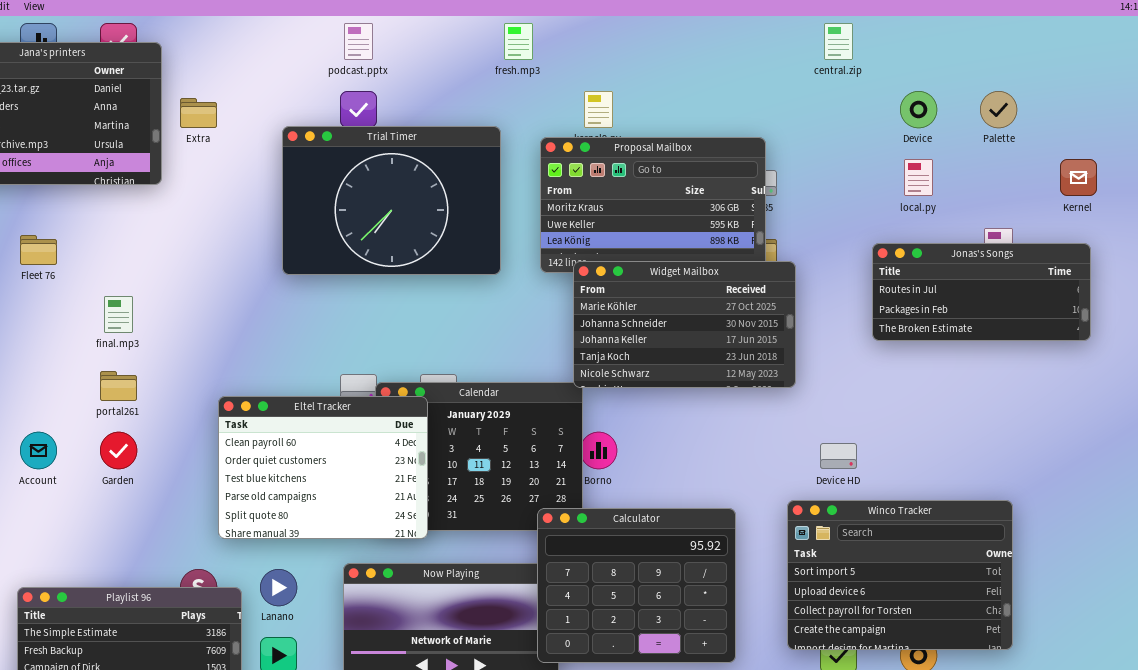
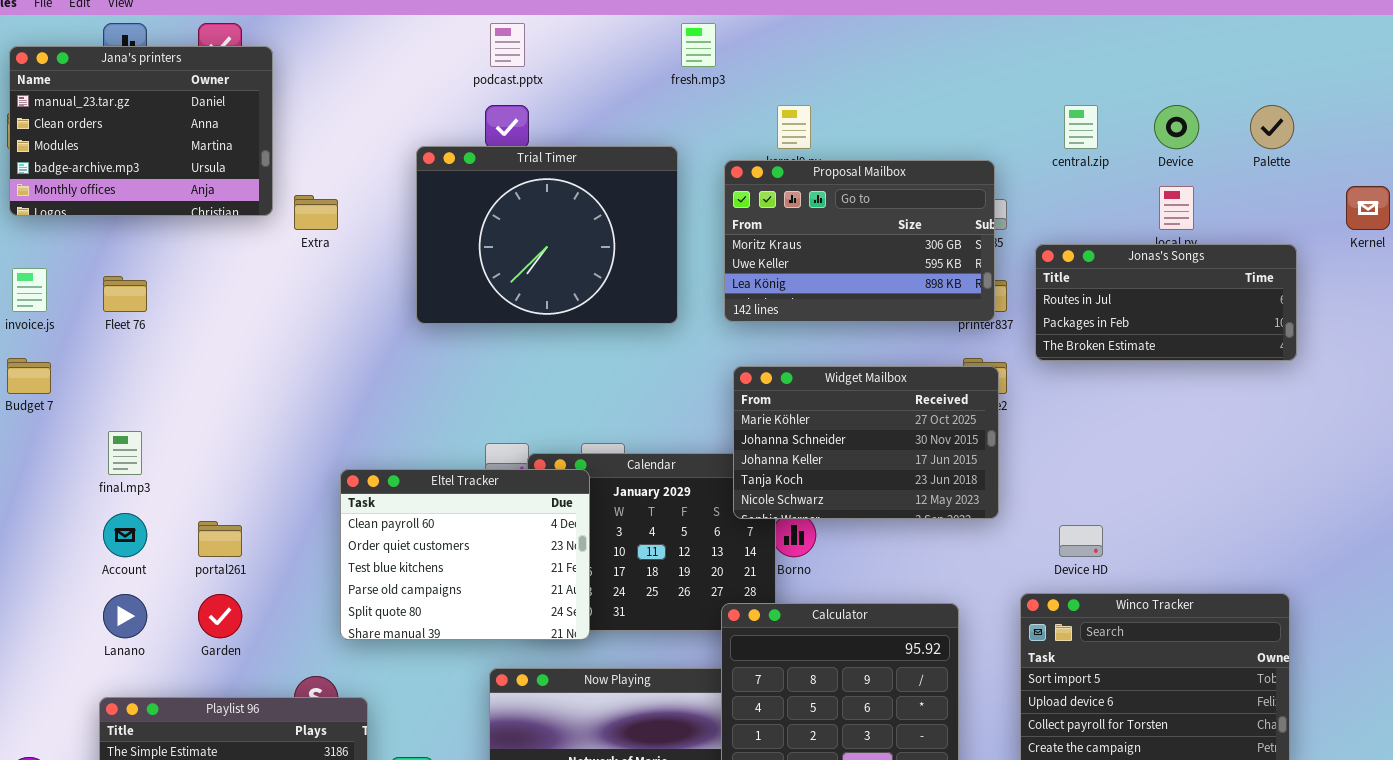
central.zip: [824,23,853,60] -> [1064,105,1098,149], moved
Extra: [180,98,217,128] -> [294,195,338,230], moved
Jonas's Songs: [872,243,1091,341] -> [1035,244,1297,361], moved
Widget Mailbox: [573,261,796,388] -> [733,366,999,519], moved
final.mp3: [104,296,133,333] -> [108,431,142,475], moved
portal261: [100,371,137,401] -> [198,521,242,557], moved
Garden: [100,432,137,469] -> [198,594,242,638], moved
Lanano: [260,569,297,606] -> [103,594,147,638], moved

